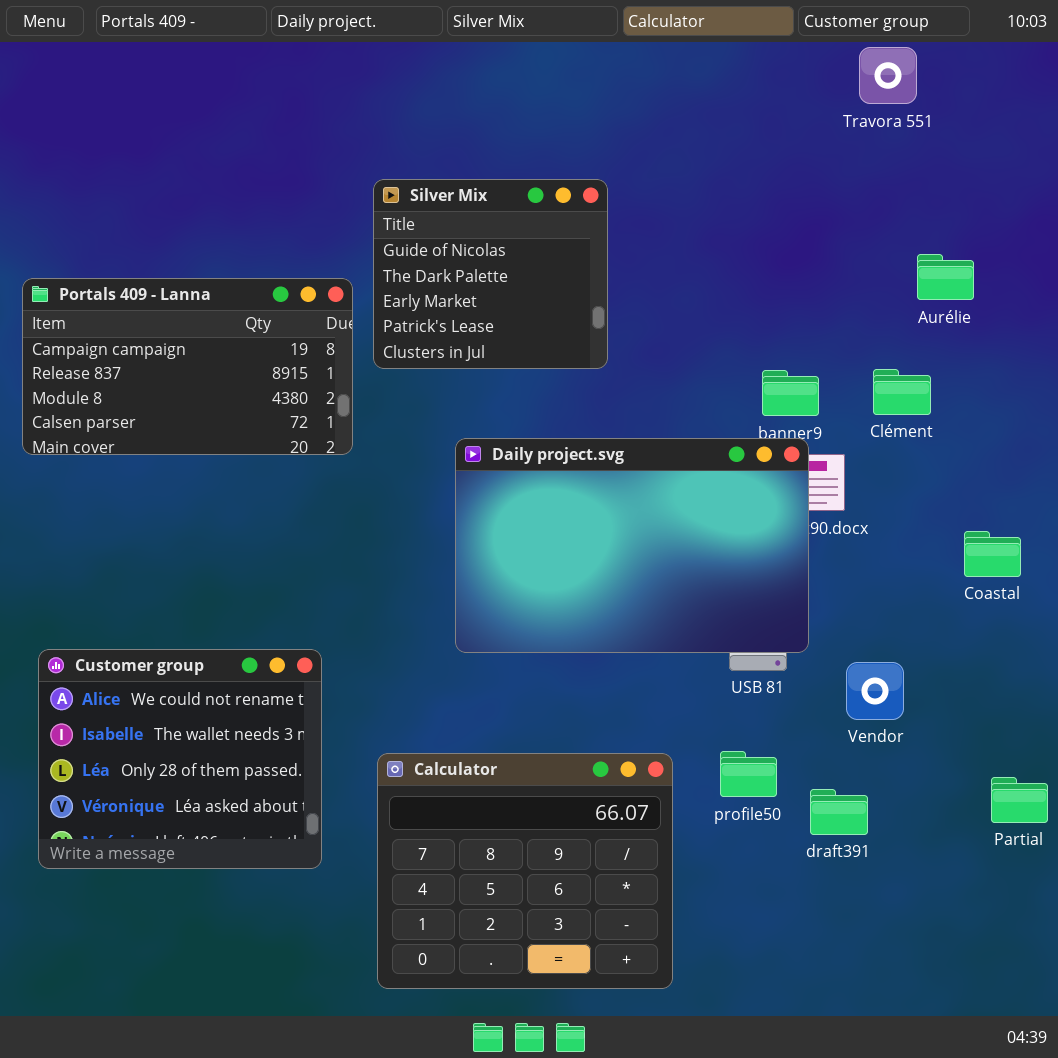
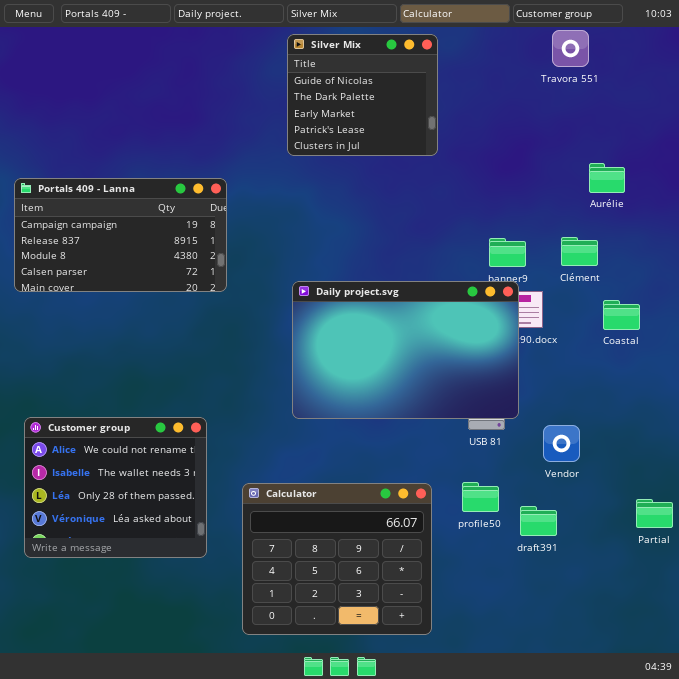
Silver Mix: [373,179,608,369] -> [287,34,438,156], moved
Coastal: [964,531,1021,577] -> [603,300,640,330], moved

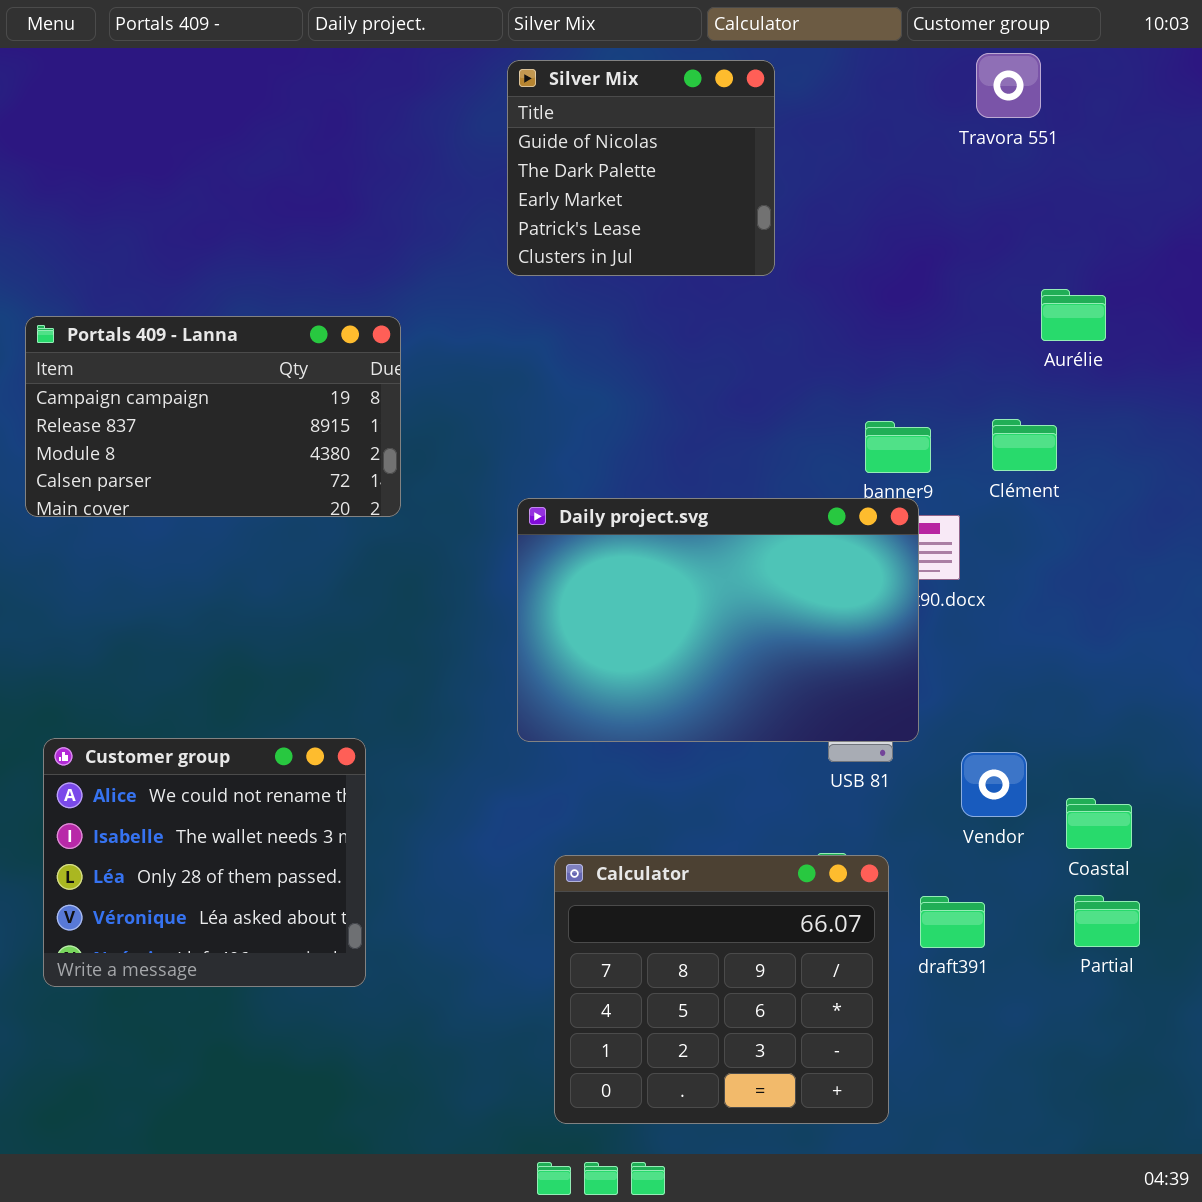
Coastal: [603,300,640,330] -> [1066,798,1132,849], moved
Calculator: [242,483,432,635] -> [554,855,889,1124], moved
Partial: [636,499,673,528] -> [1074,895,1140,947], moved

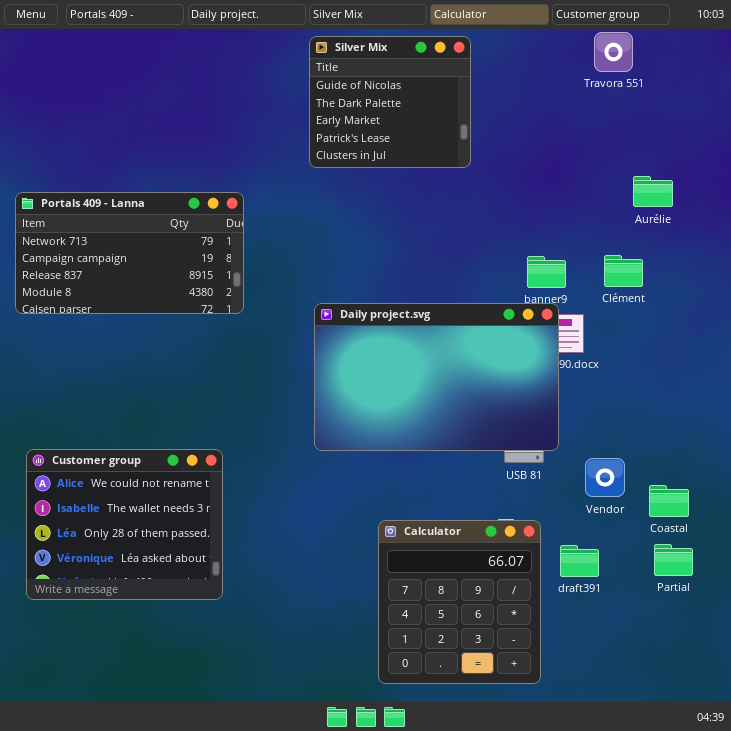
Portals 409 - Lanna: [25,316,401,517] -> [15,192,244,314], scrolled up 1 row
Calculator: [554,855,889,1124] -> [378,520,541,684], resized

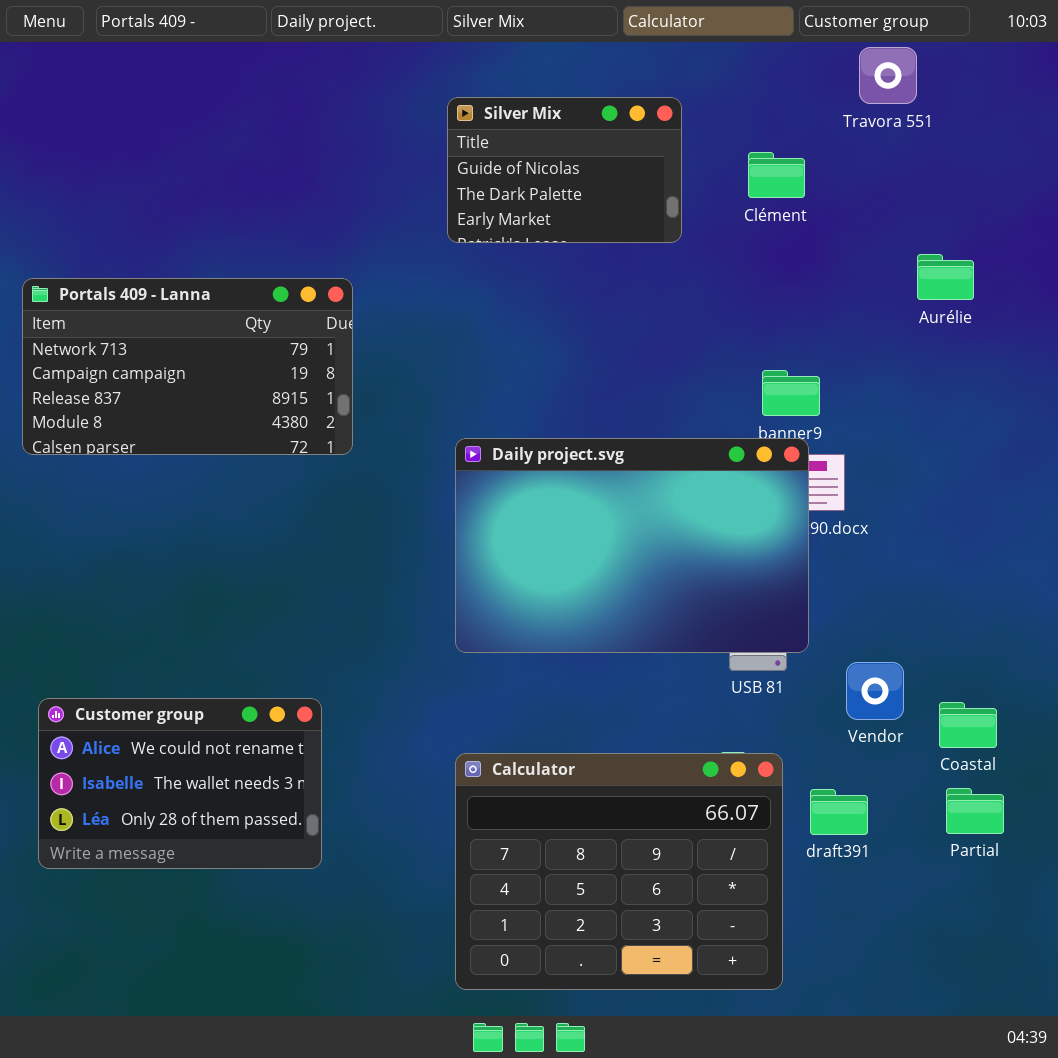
Silver Mix: [309,36,471,168] -> [447,97,682,243], resized
Clément: [604,255,643,287] -> [748,152,805,198], moved
Customer group: [26,449,223,600] -> [38,698,322,869], resized
Calculator: [378,520,541,684] -> [455,753,783,990], resized

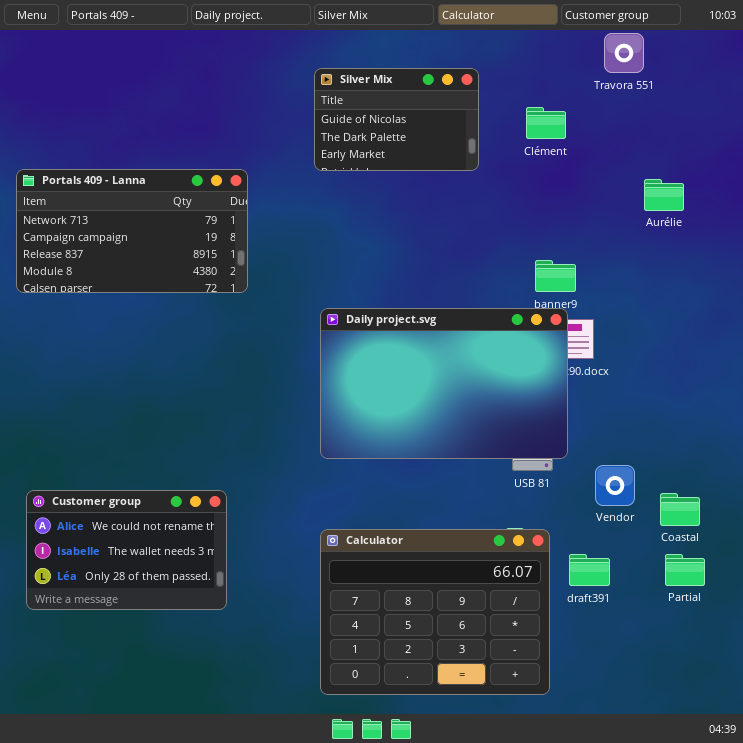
Portals 409 - Lanna: [22,278,353,455] -> [16,169,248,293], moved

